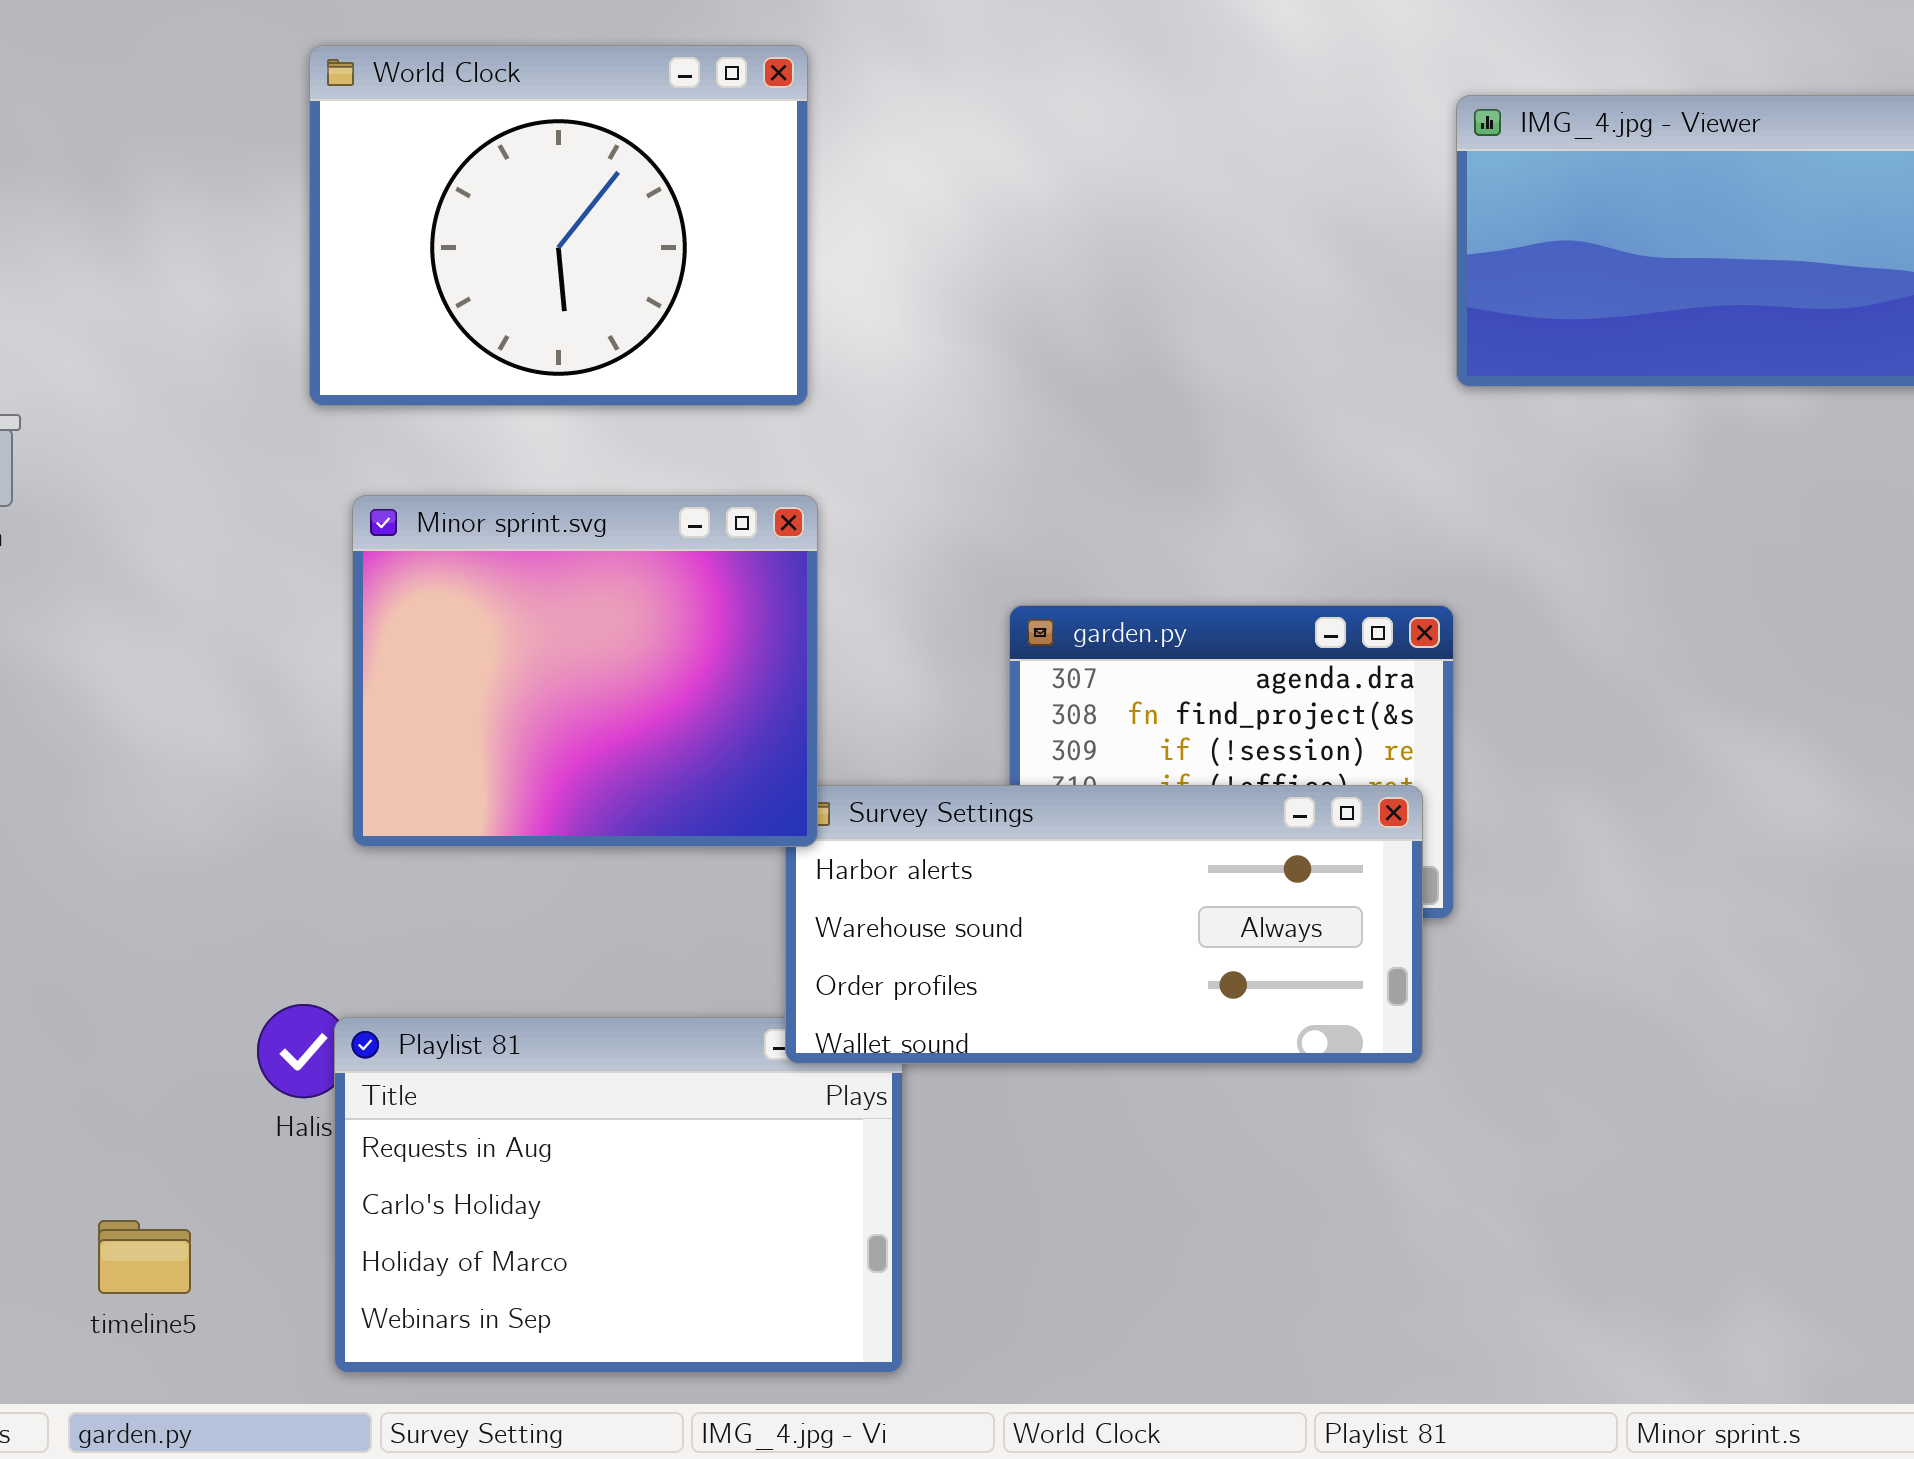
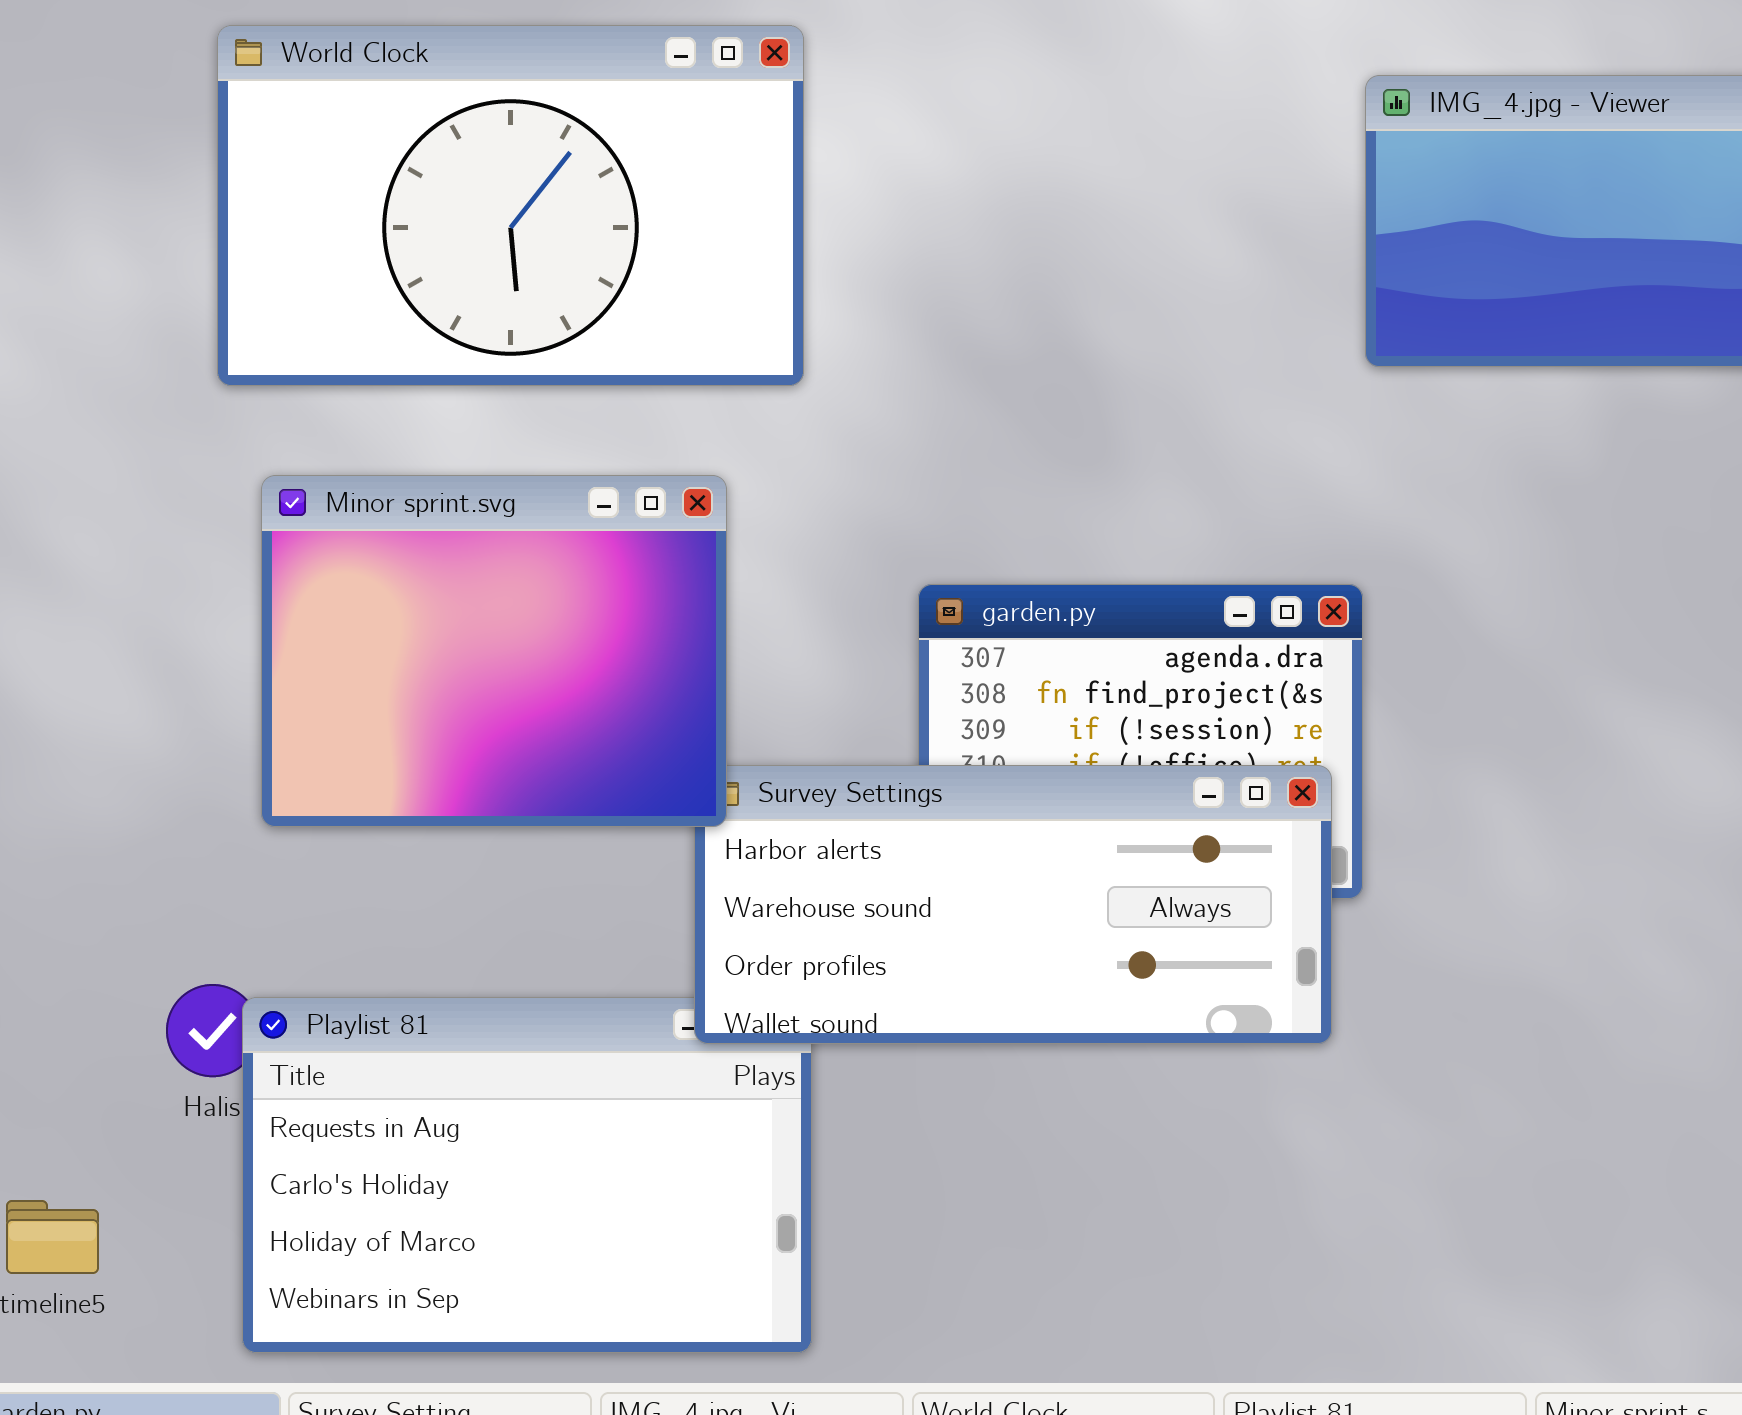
World Clock: [309,45,808,406] -> [217,25,804,386], resized

